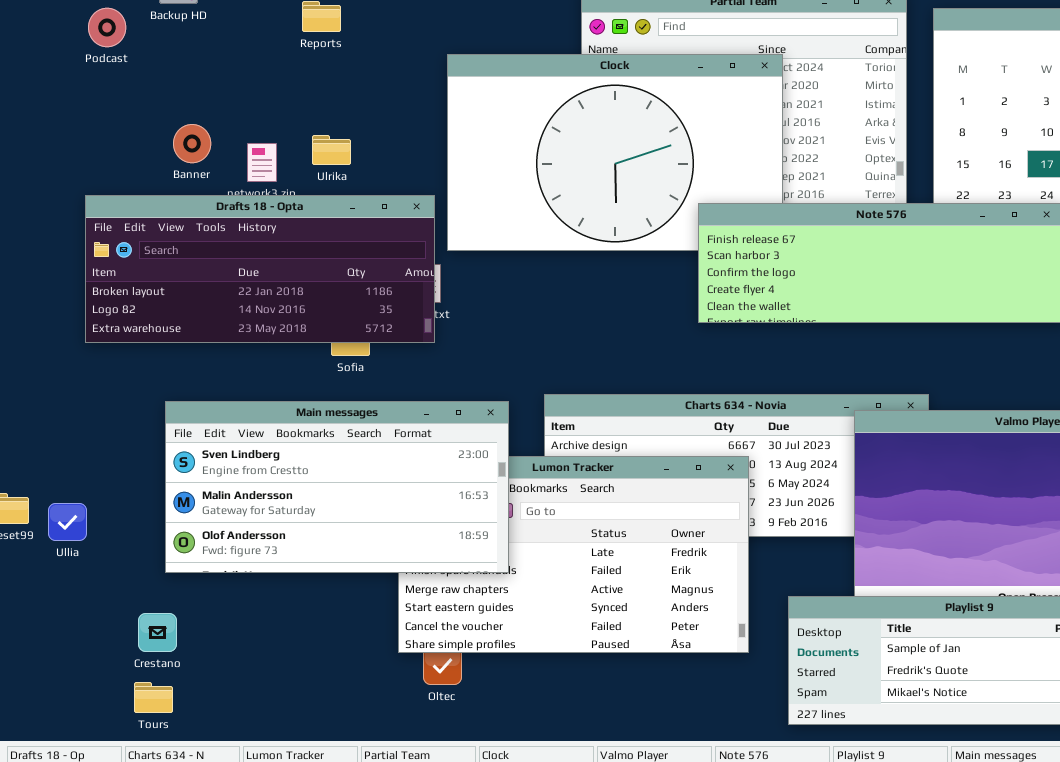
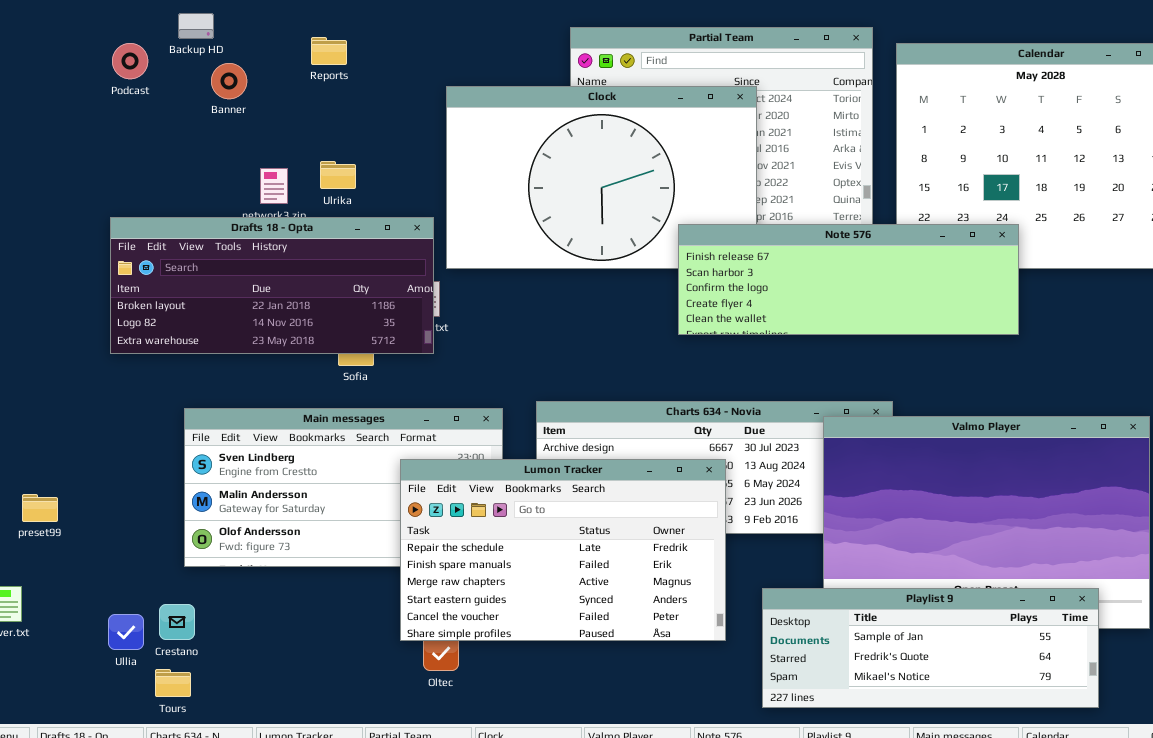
Banner: [173,124,211,163] -> [211,63,247,99], moved
Lumon Tracker: [398,456,749,653] -> [400,459,726,641], raised
Ullia: [48,503,87,541] -> [108,614,144,650], moved

